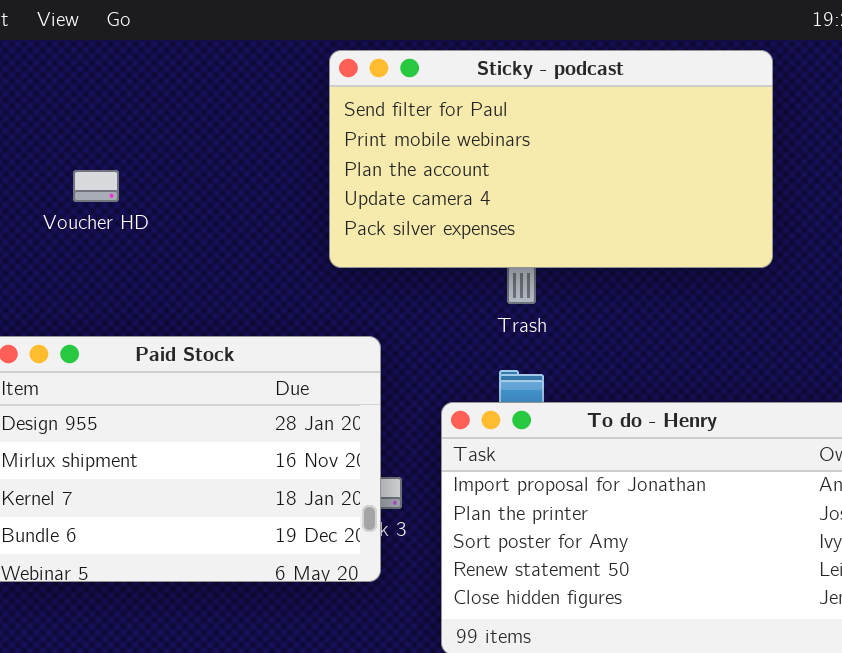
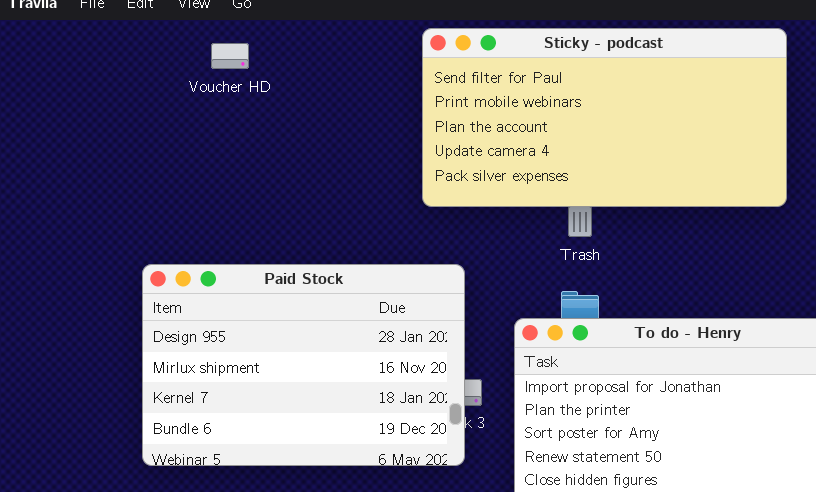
Voucher HD: [73,170,119,202] -> [211,43,249,69], moved

